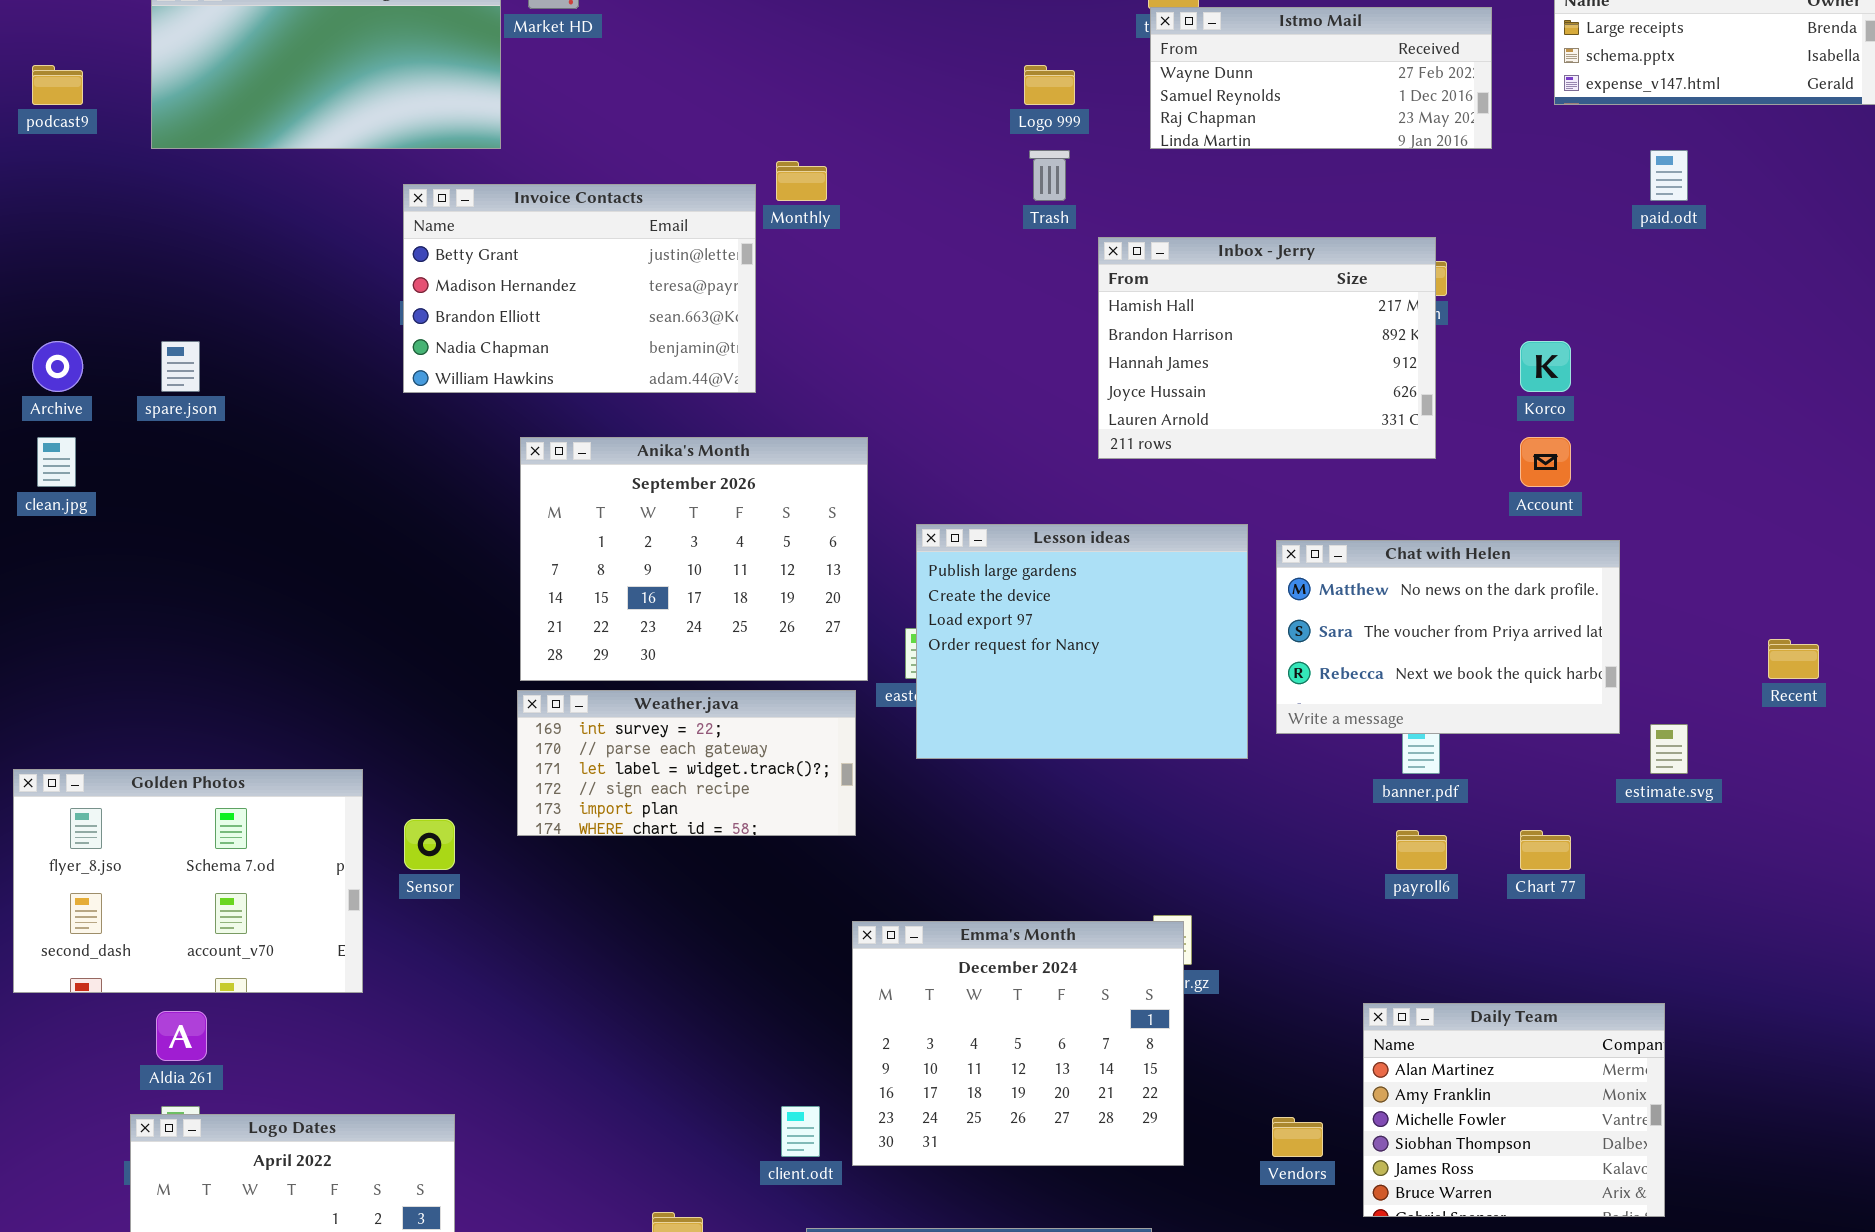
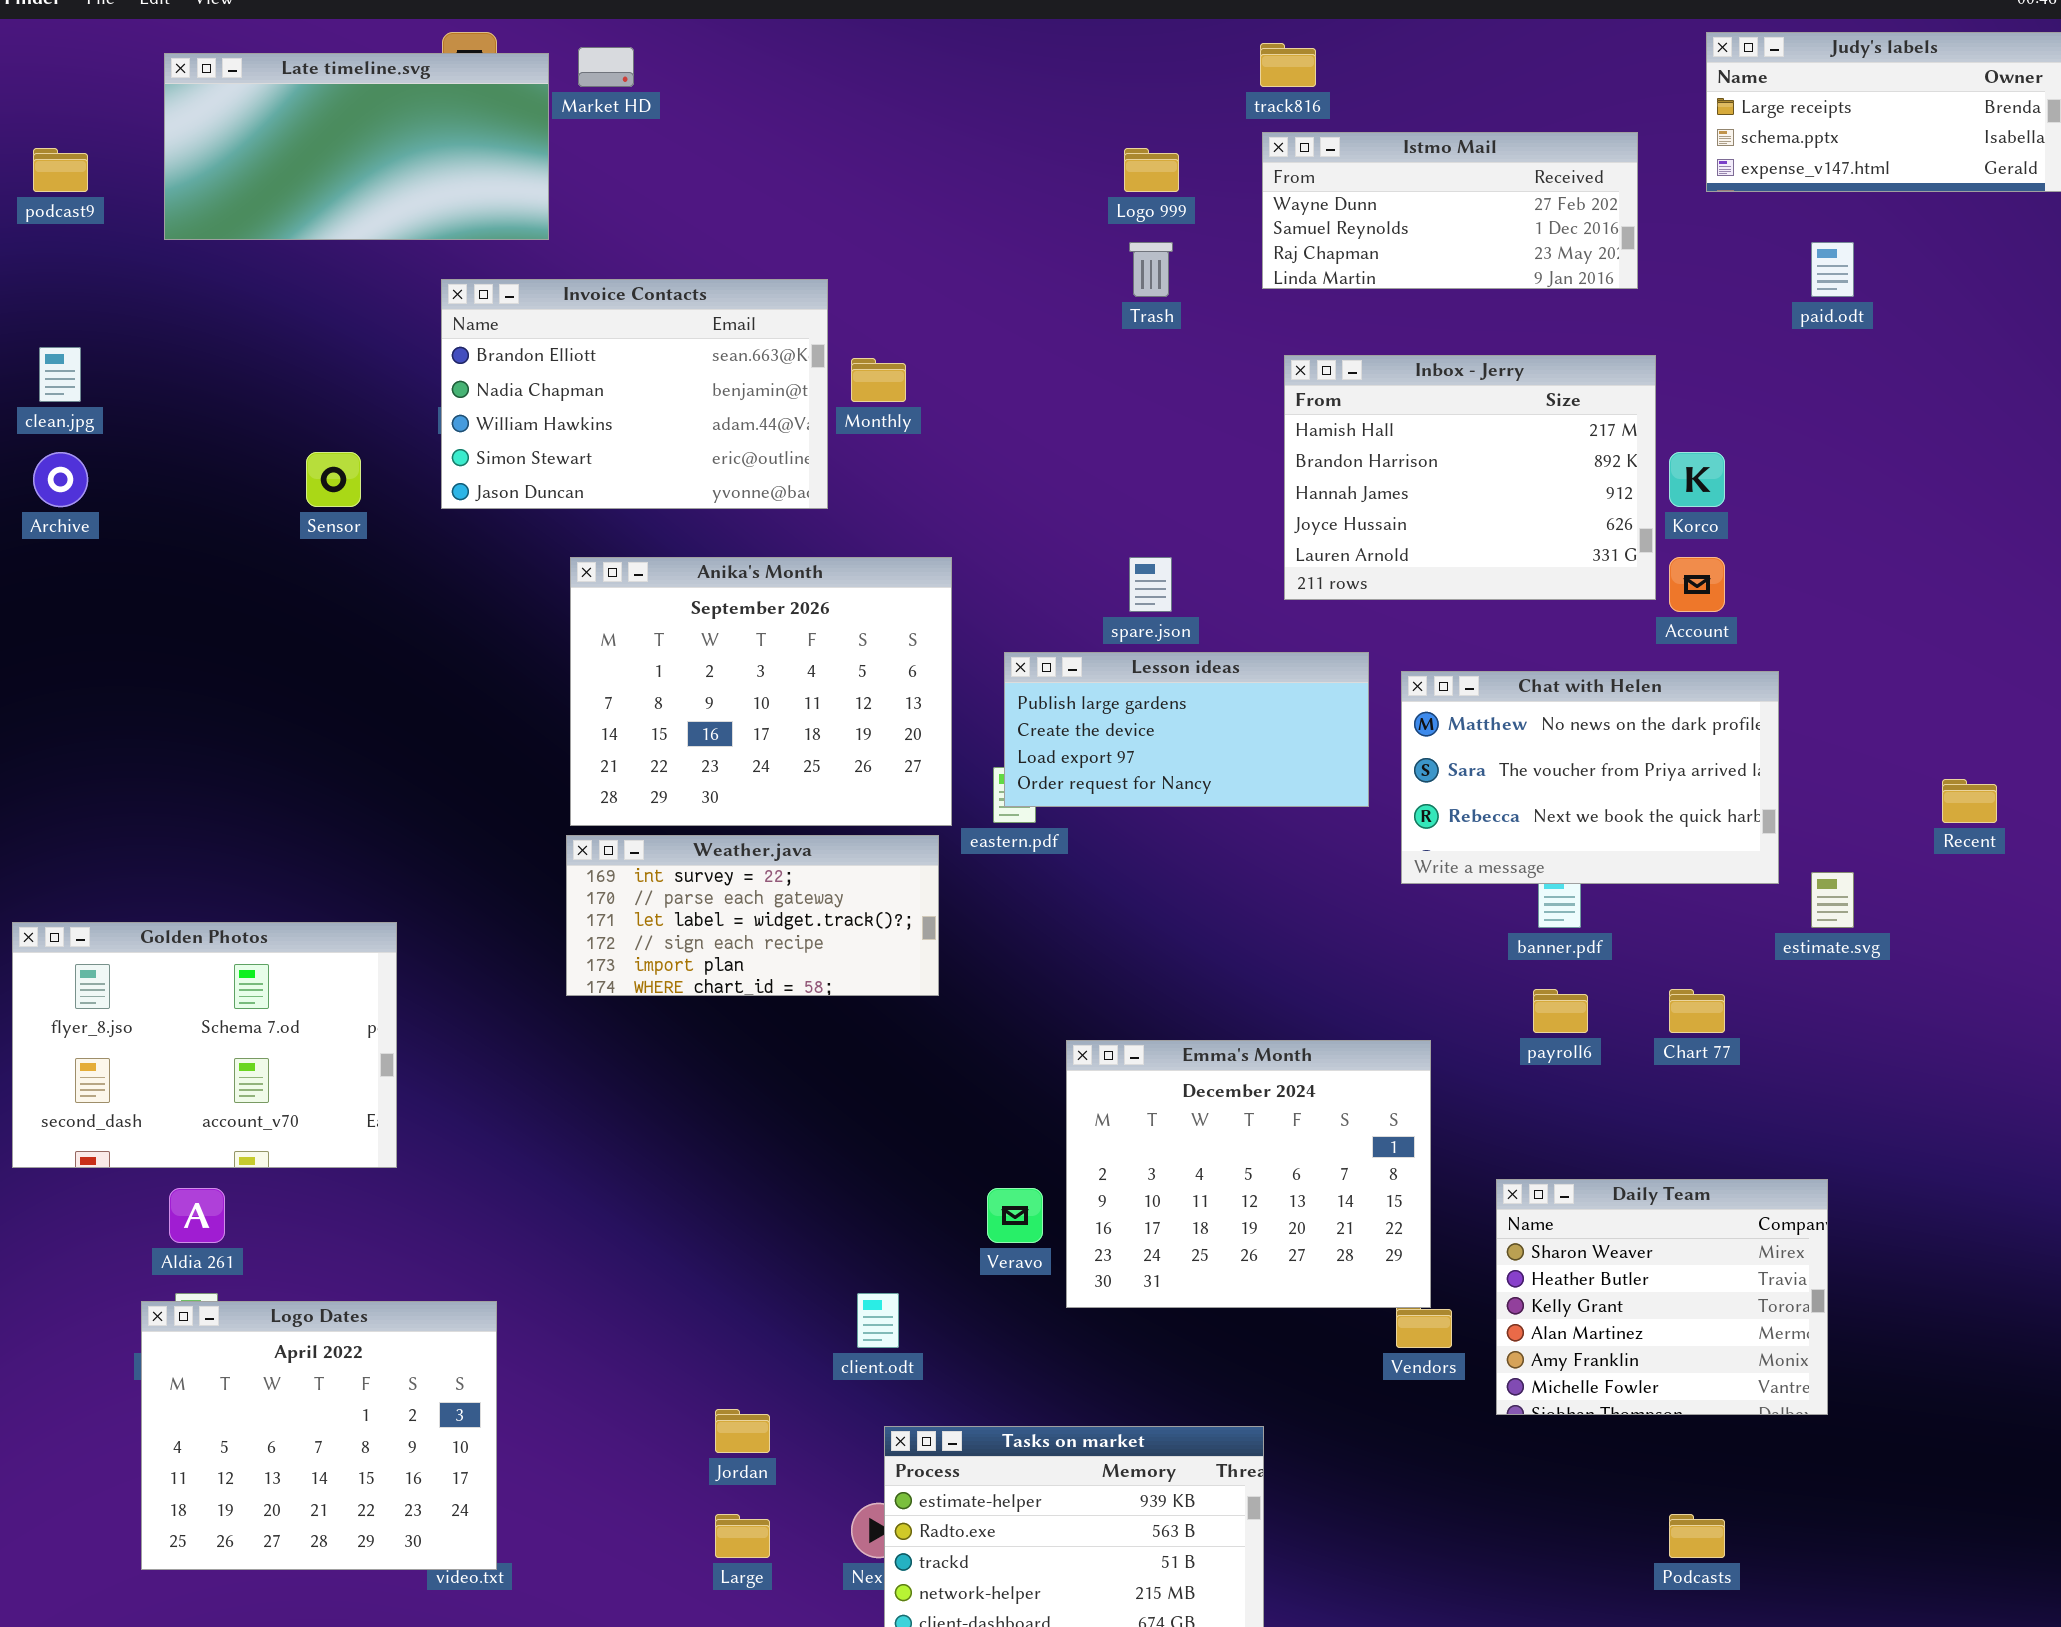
Istmo Mail: [1150,7,1492,149] -> [1262,132,1638,289], moved
Monthly: [776,161,827,201] -> [851,358,906,402], moved
Invoice Contacts: [403,184,756,393] -> [441,279,828,509], scrolled down 2 rows
Inbox - Jerry: [1098,237,1436,459] -> [1284,355,1656,600], moved
spare.json: [161,341,200,392] -> [1129,557,1172,612], moved
clean.jpg: [37,437,76,487] -> [39,347,81,402], moved
Lesson ideas: [916,524,1248,759] -> [1004,652,1369,807], resized
Sensor: [404,819,455,870] -> [306,452,361,507], moved
Emma's Month: [852,921,1184,1166] -> [1066,1040,1431,1308], moved
Daily Team: [1363,1003,1665,1217] -> [1496,1179,1828,1415], scrolled up 3 rows

